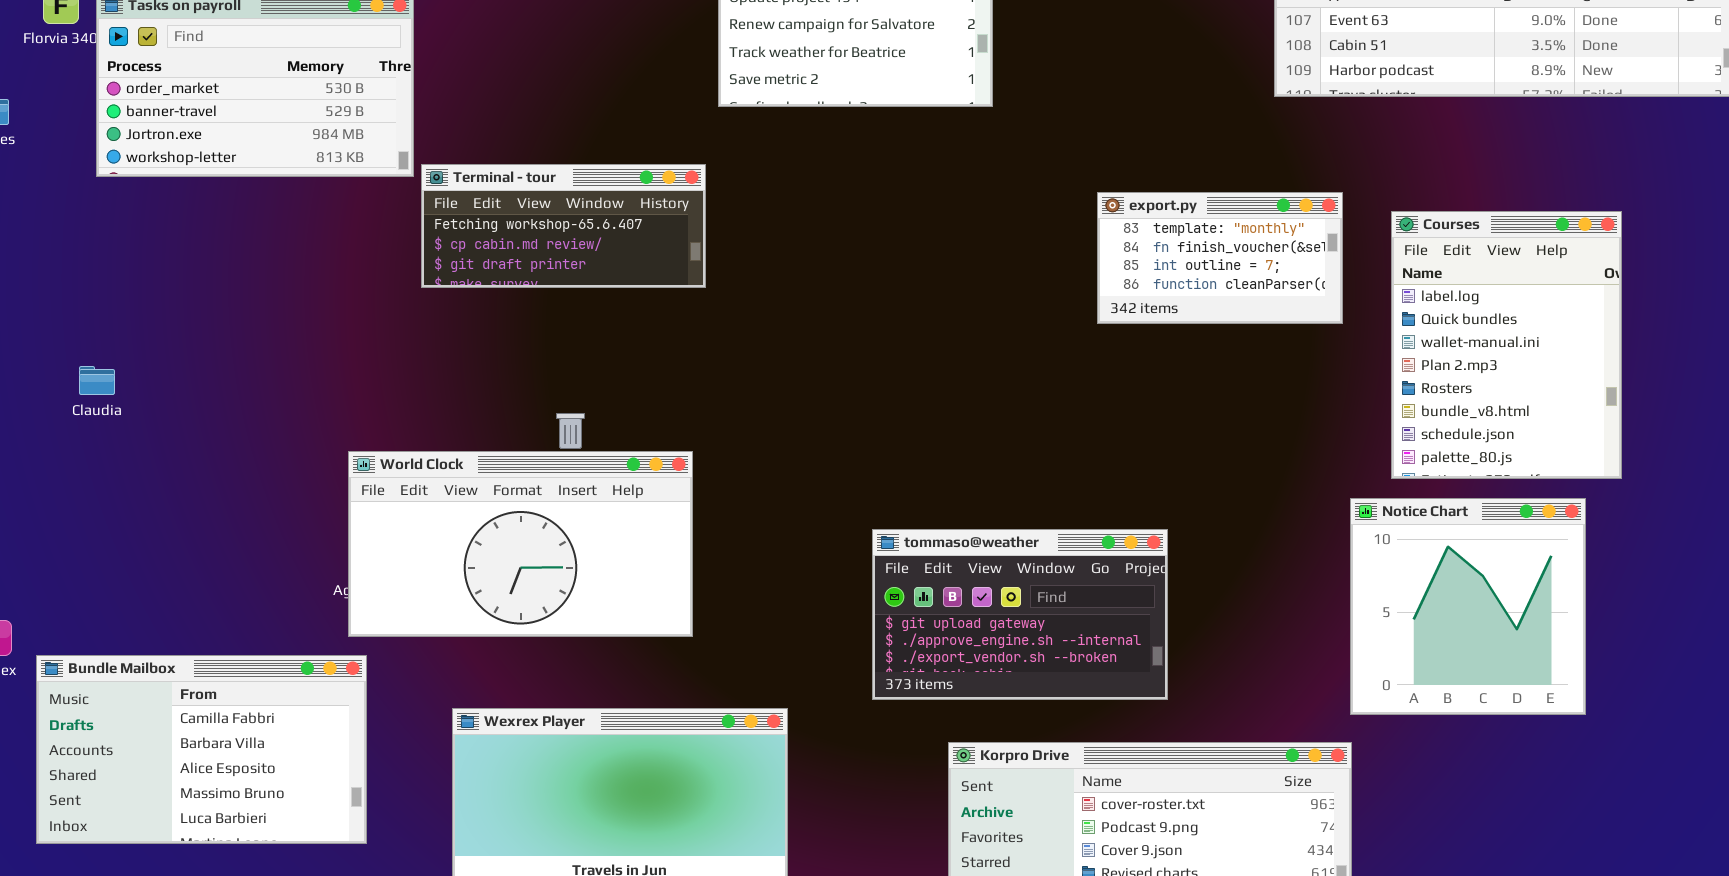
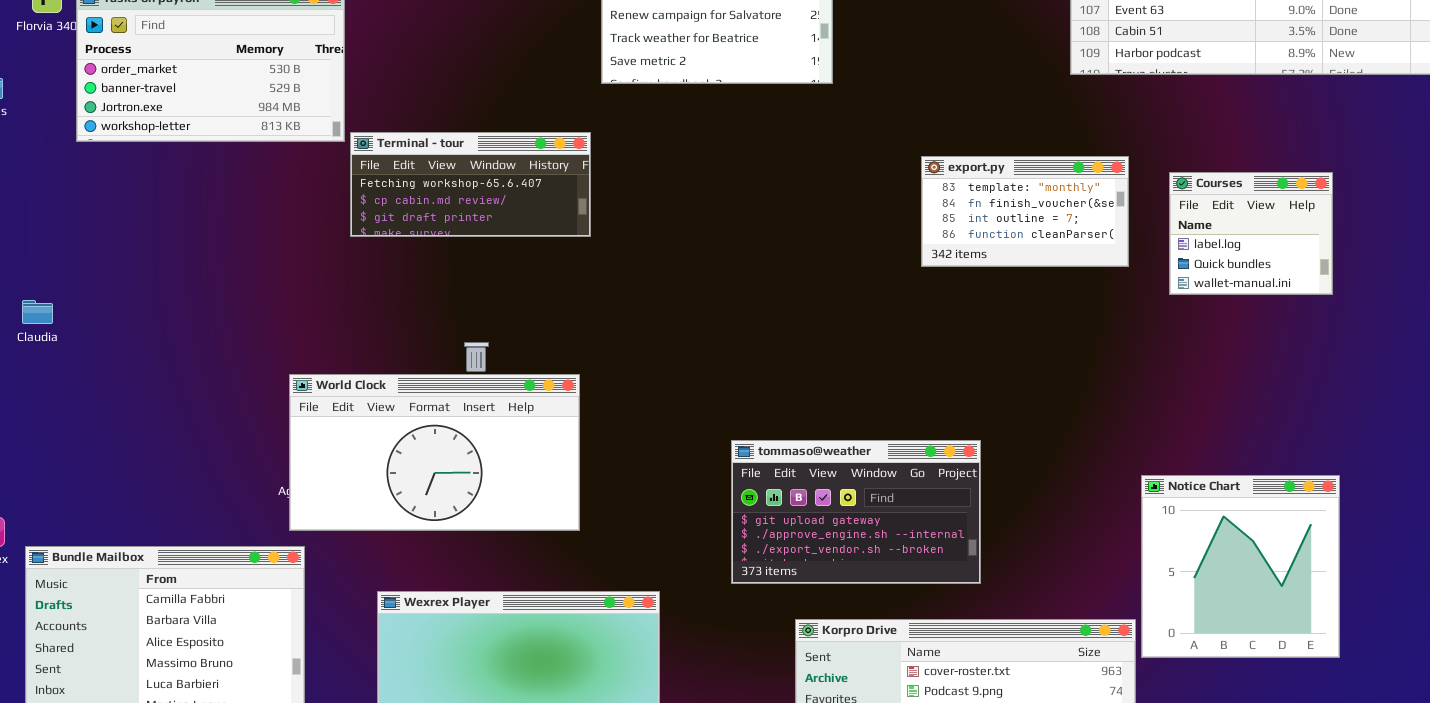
Courses: [1391,211,1622,479] -> [1169,172,1333,295], resized
Claudia: [79,366,115,395] -> [22,300,53,324], moved
Notice Chart: [1350,498,1586,715] -> [1141,475,1340,658], moved

